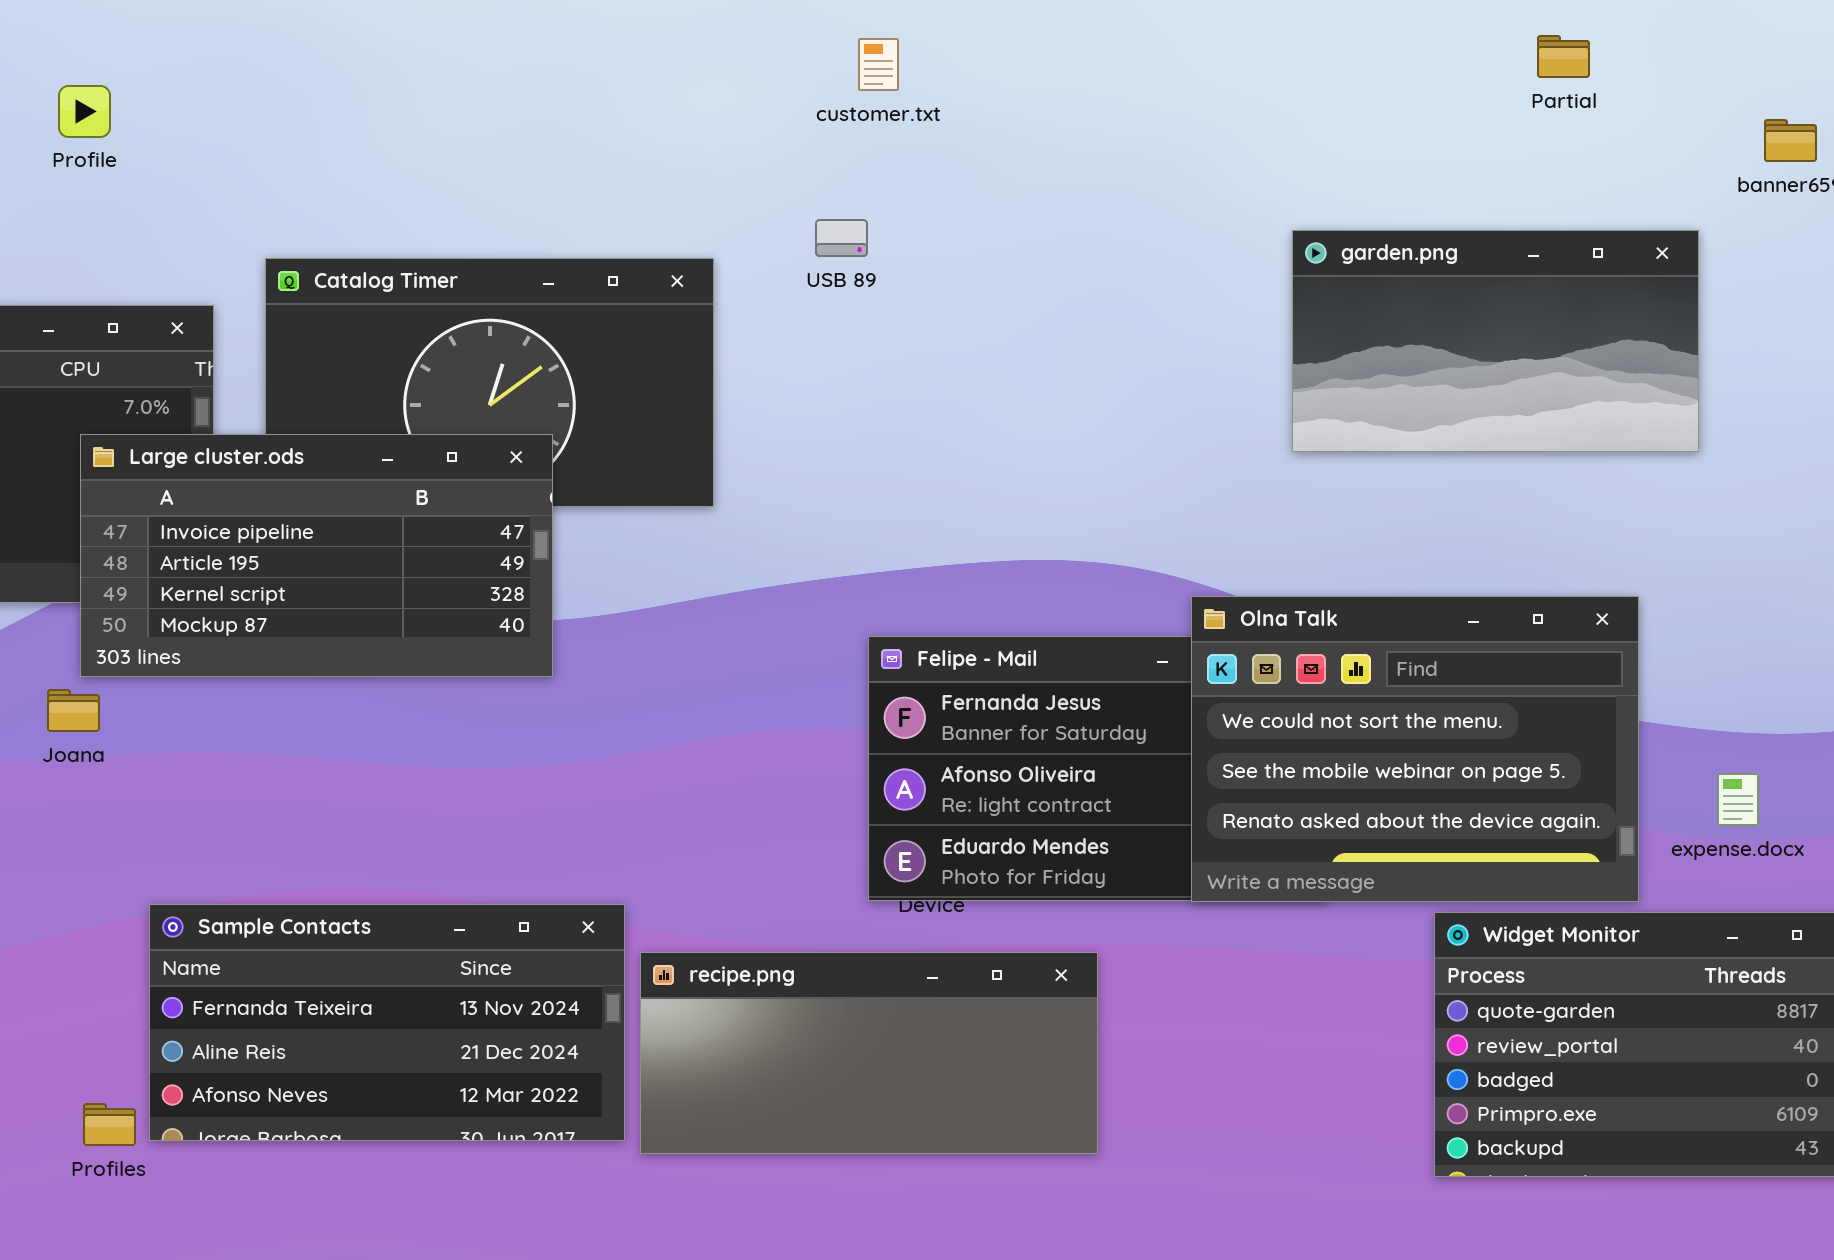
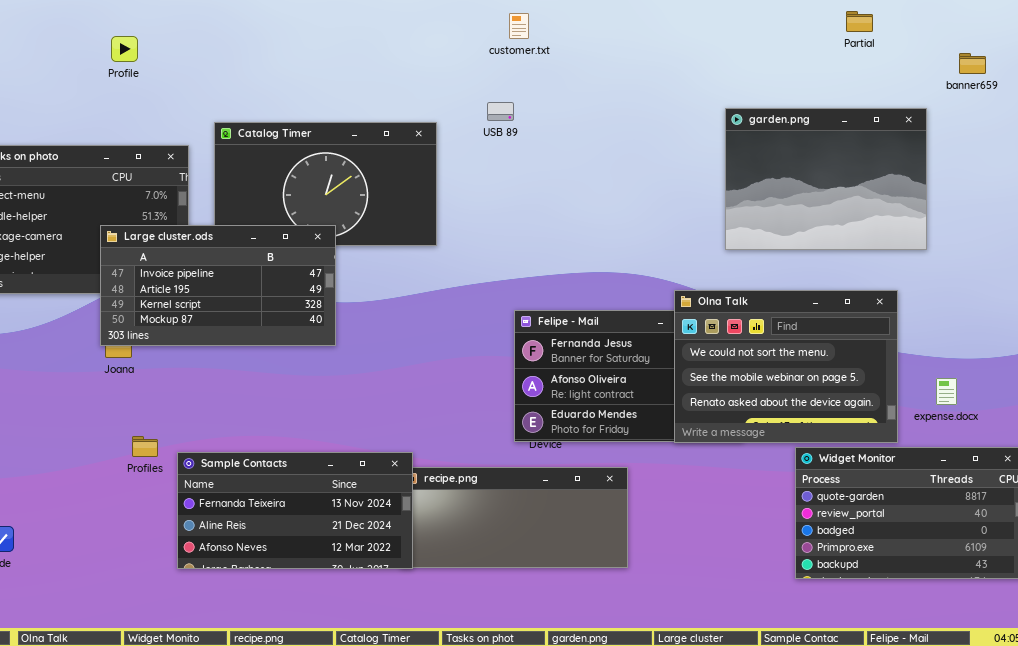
garden.png: [1292,230,1699,452] -> [725,108,927,250], resized
Large cluster.ods: [80,434,553,677] -> [100,225,336,346], moved
Sample Contacts: [149,904,625,1141] -> [177,452,413,569], moved
Profiles: [83,1103,136,1146] -> [132,436,158,457], moved

